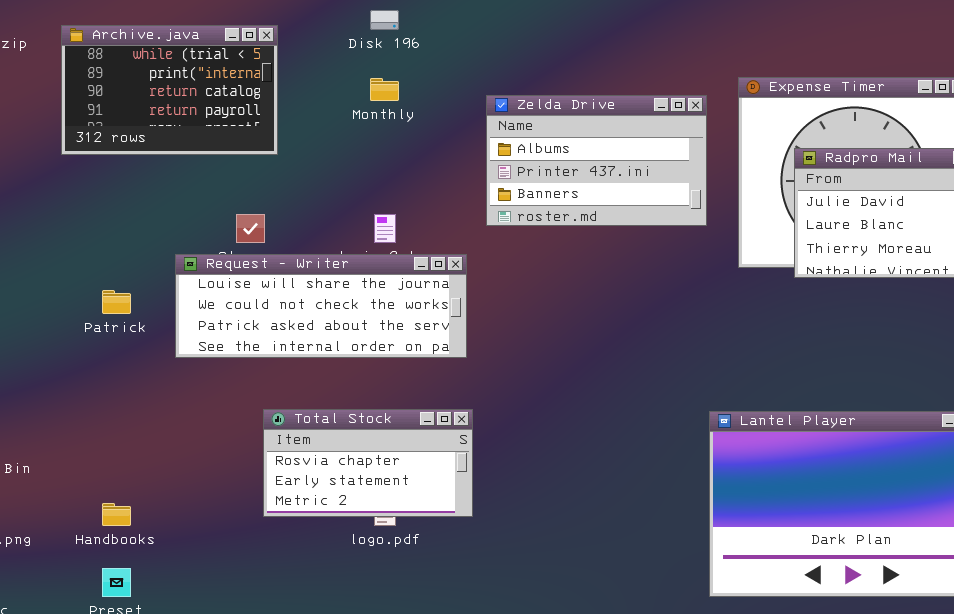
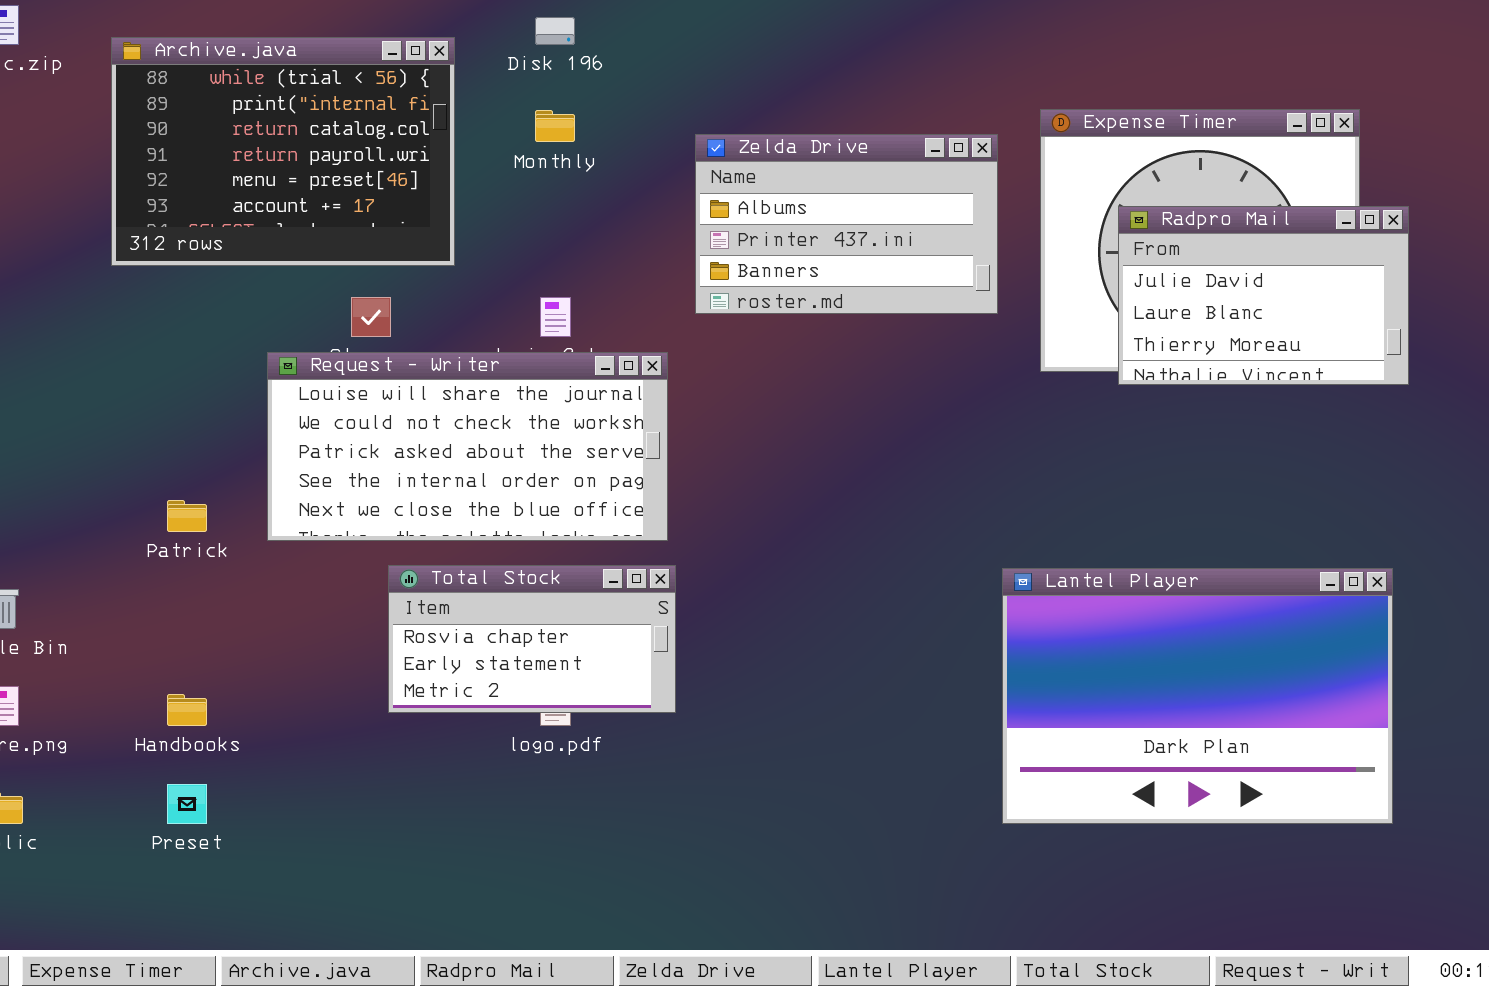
Archive.java: [61,25,278,155] -> [111,37,455,266], resized
Request - Writer: [175,254,467,358] -> [267,352,668,541], resized
Patrick: [102,290,131,314] -> [167,500,207,532], moved

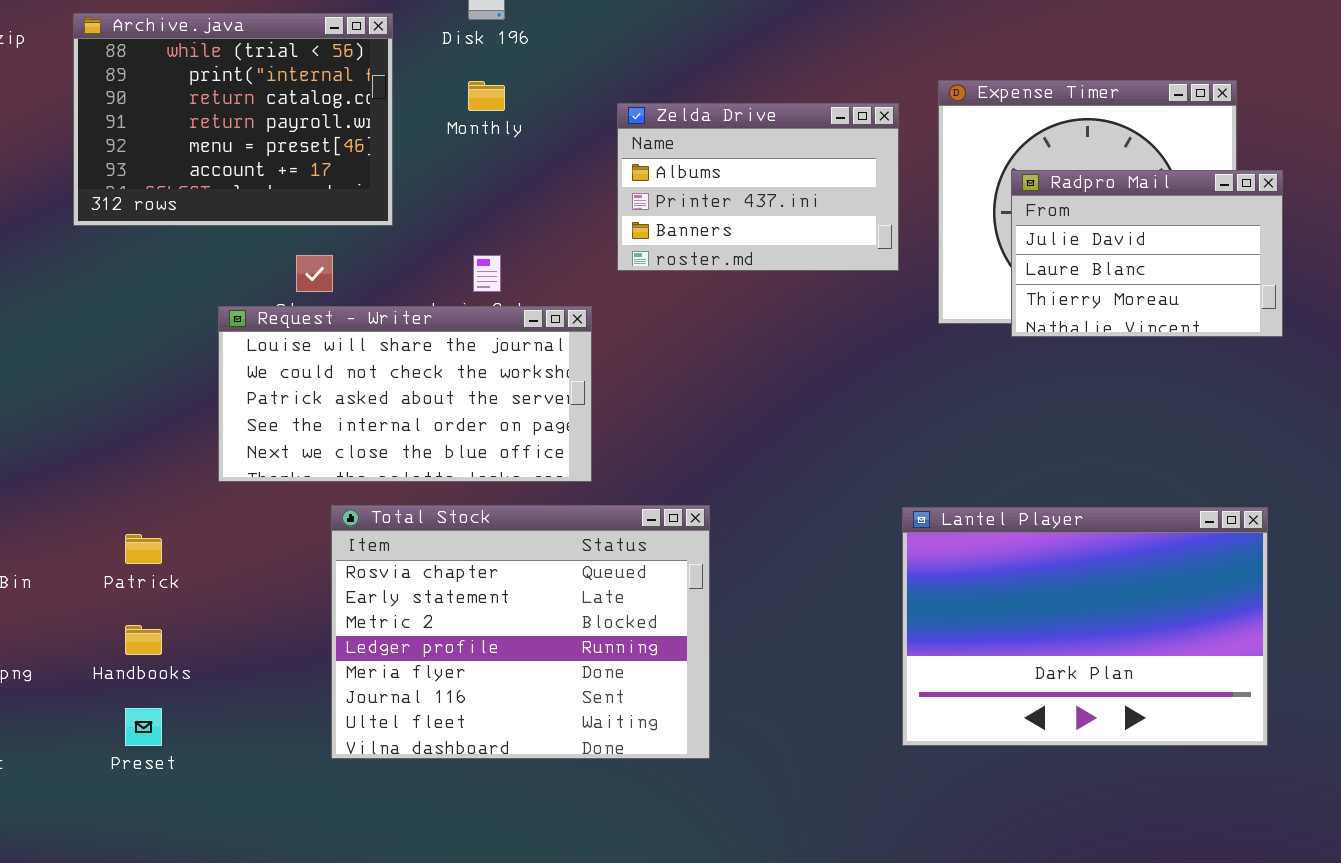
Patrick: [167,500,207,532] -> [125,534,162,564], moved
Total Stock: [388,565,676,713] -> [331,505,710,759], resized

